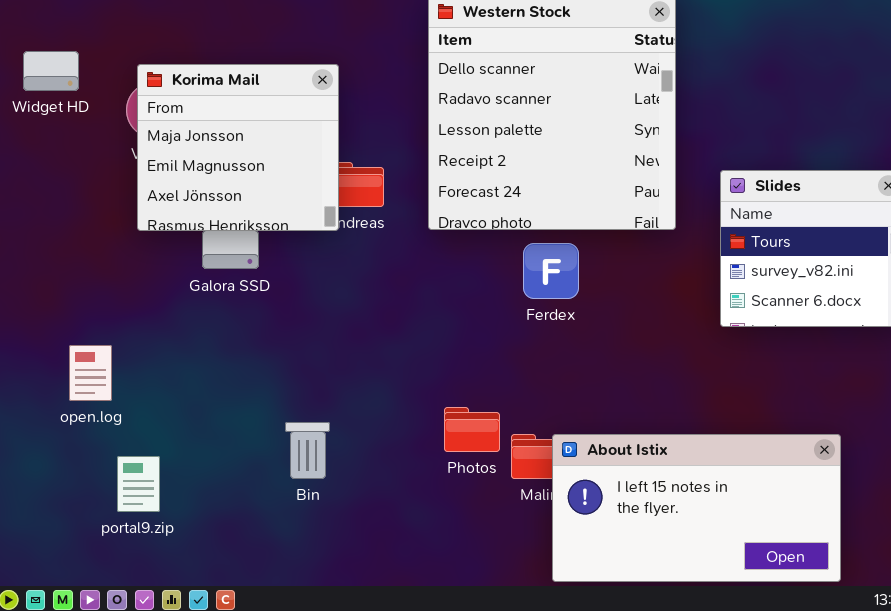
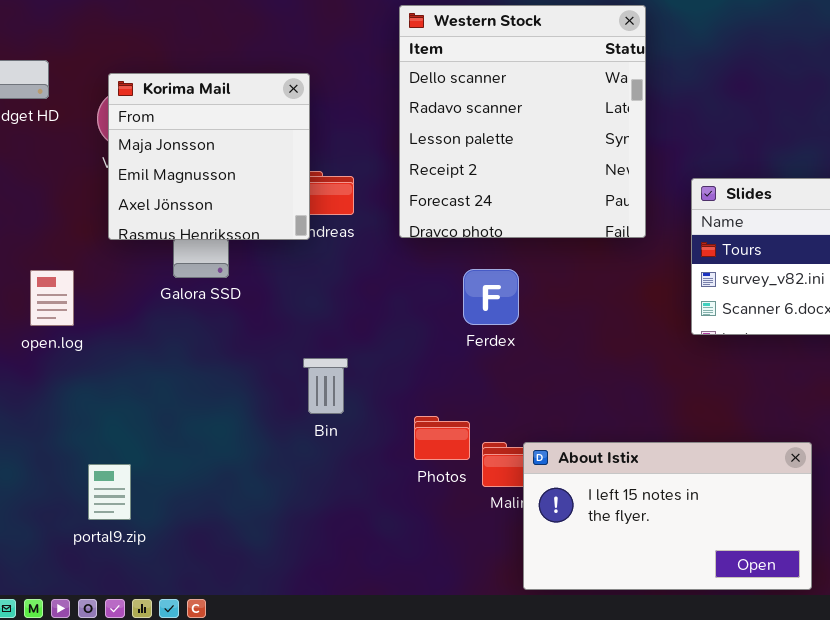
Ferdex: [523,243,579,299] -> [463,269,519,325], moved
open.log: [69,345,112,401] -> [30,270,74,326], moved
Bin: [285,422,330,479] -> [303,358,348,414], moved

